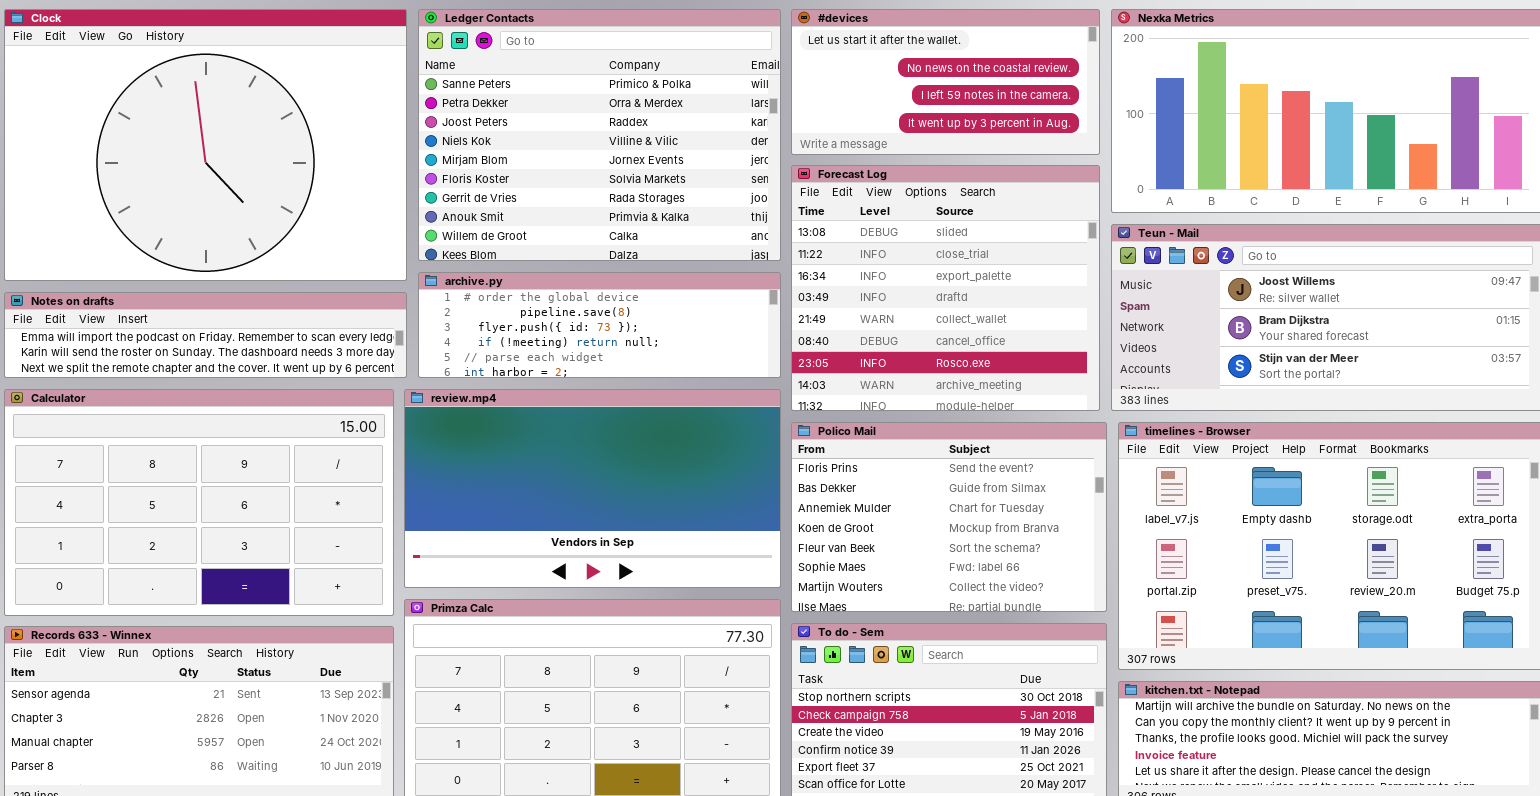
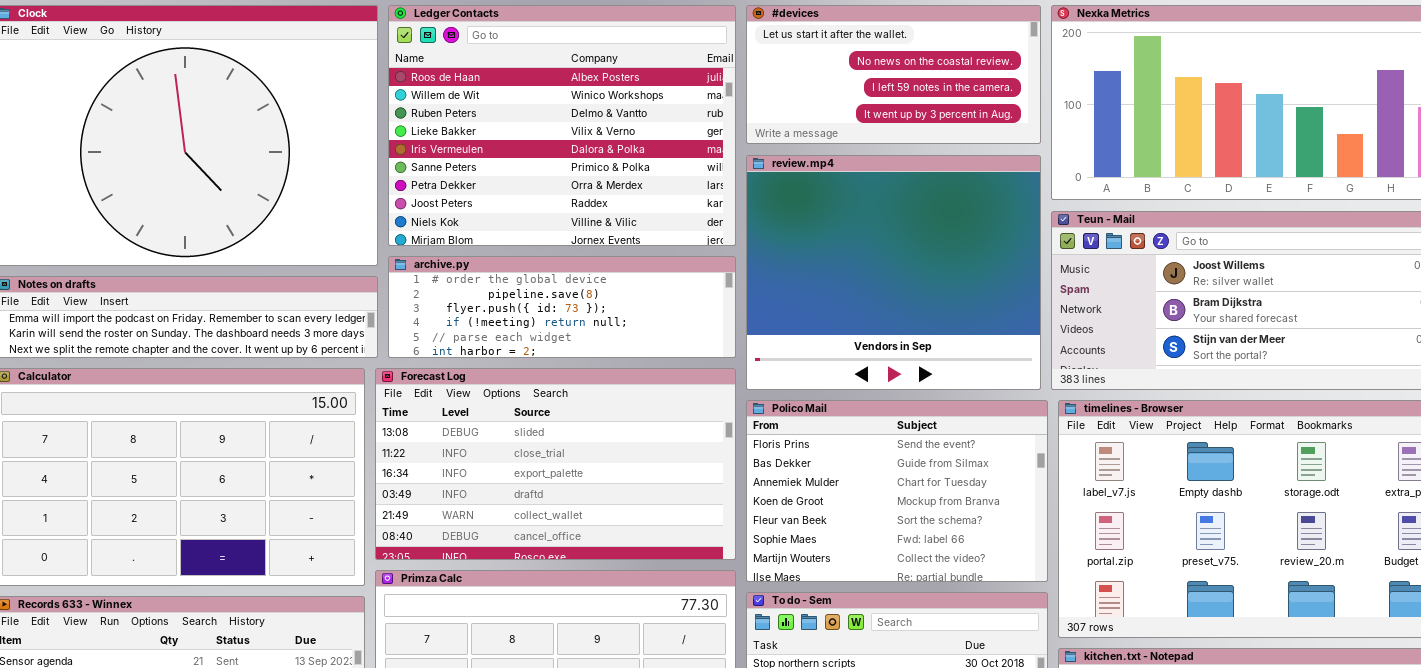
Ledger Contacts: [418,9,781,261] -> [388,5,736,246], scrolled up 5 rows
Forecast Log: [791,165,1100,411] -> [375,368,736,560], moved, resized
review.mp4: [404,389,781,588] -> [746,155,1041,390], moved, resized

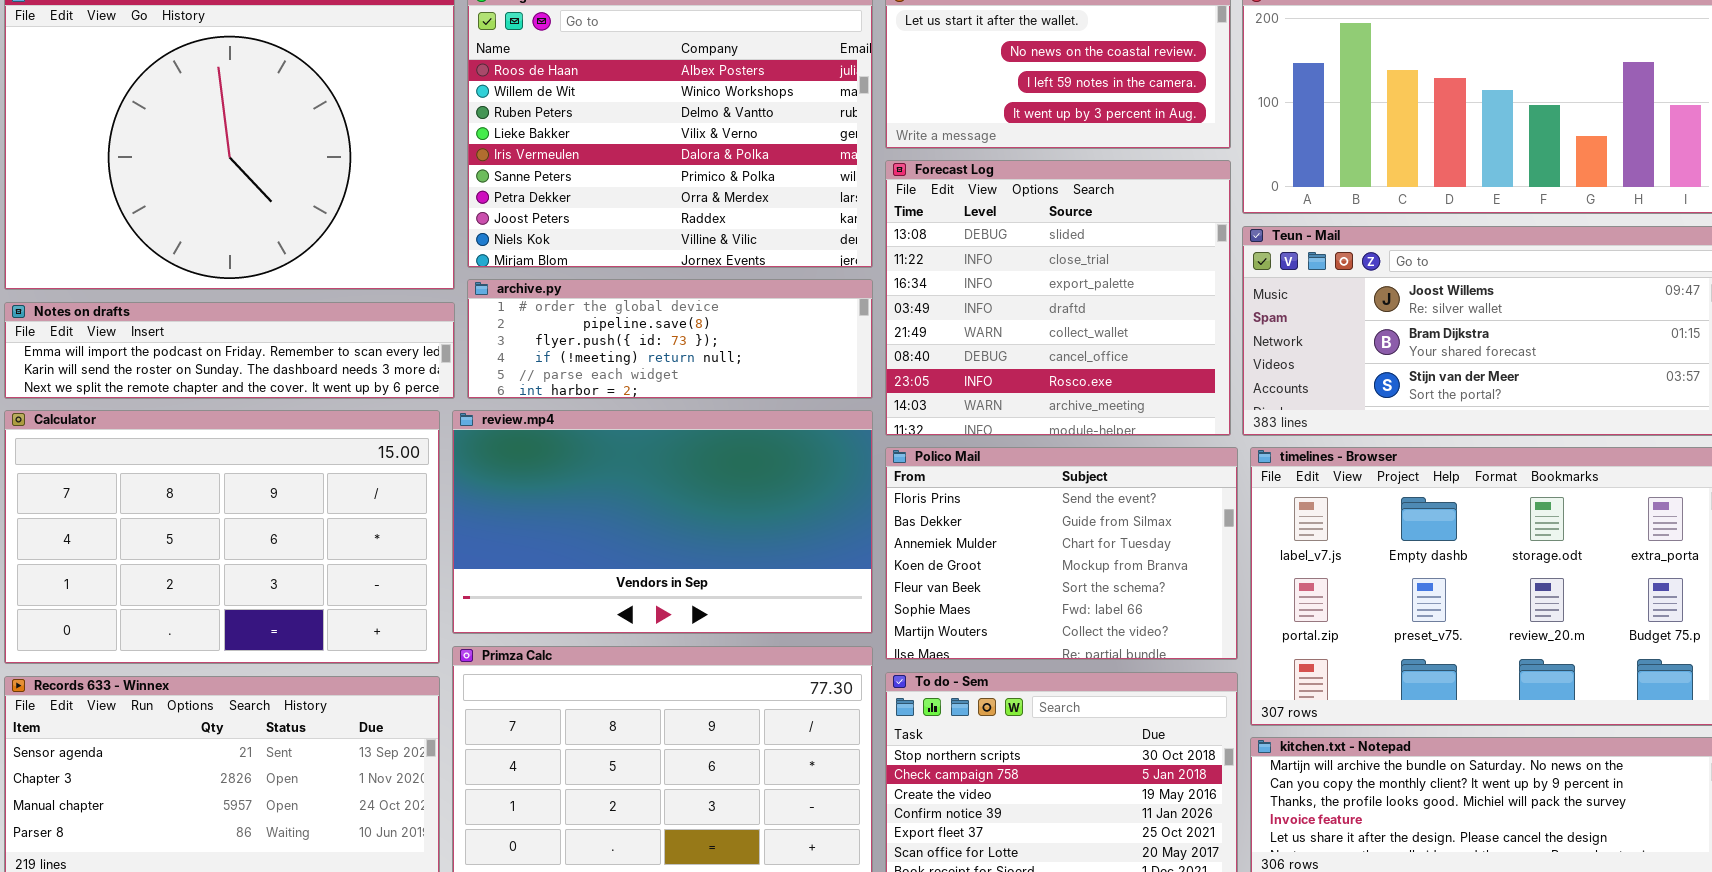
review.mp4: [746,155,1041,390] -> [452,410,873,634], moved, resized
Forecast Log: [375,368,736,560] -> [885,160,1231,436], moved, resized

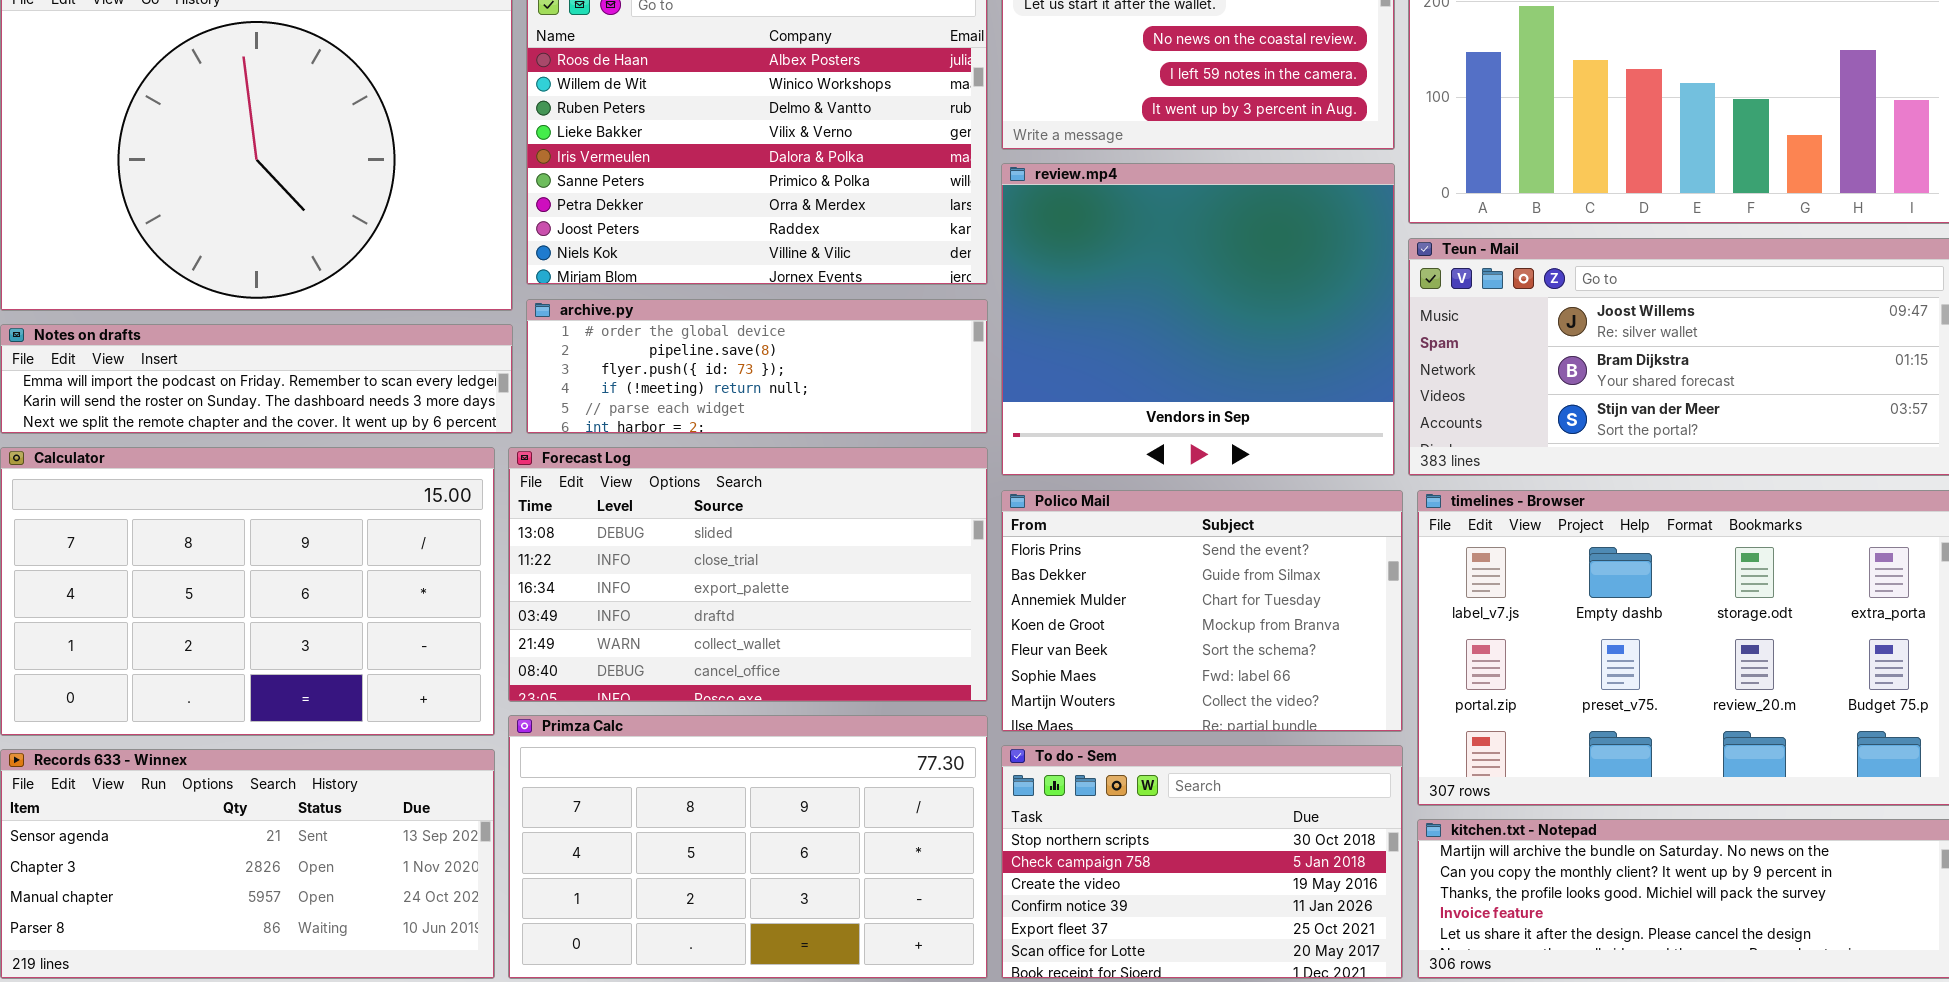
Forecast Log: [885,160,1231,436] -> [508,447,988,702], moved, resized
review.mp4: [452,410,873,634] -> [1001,163,1395,476], moved, resized

